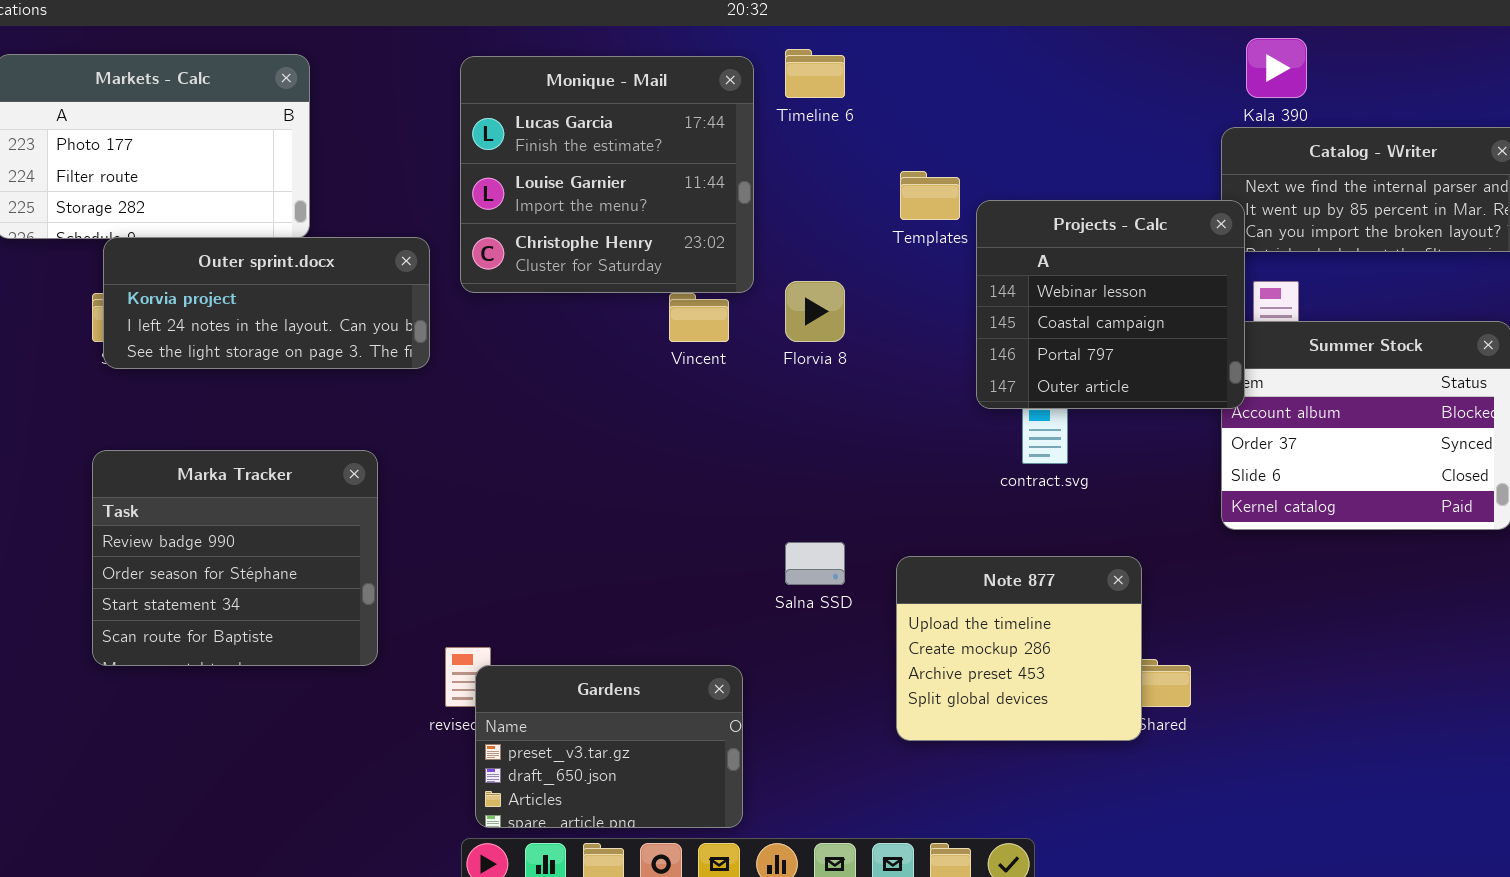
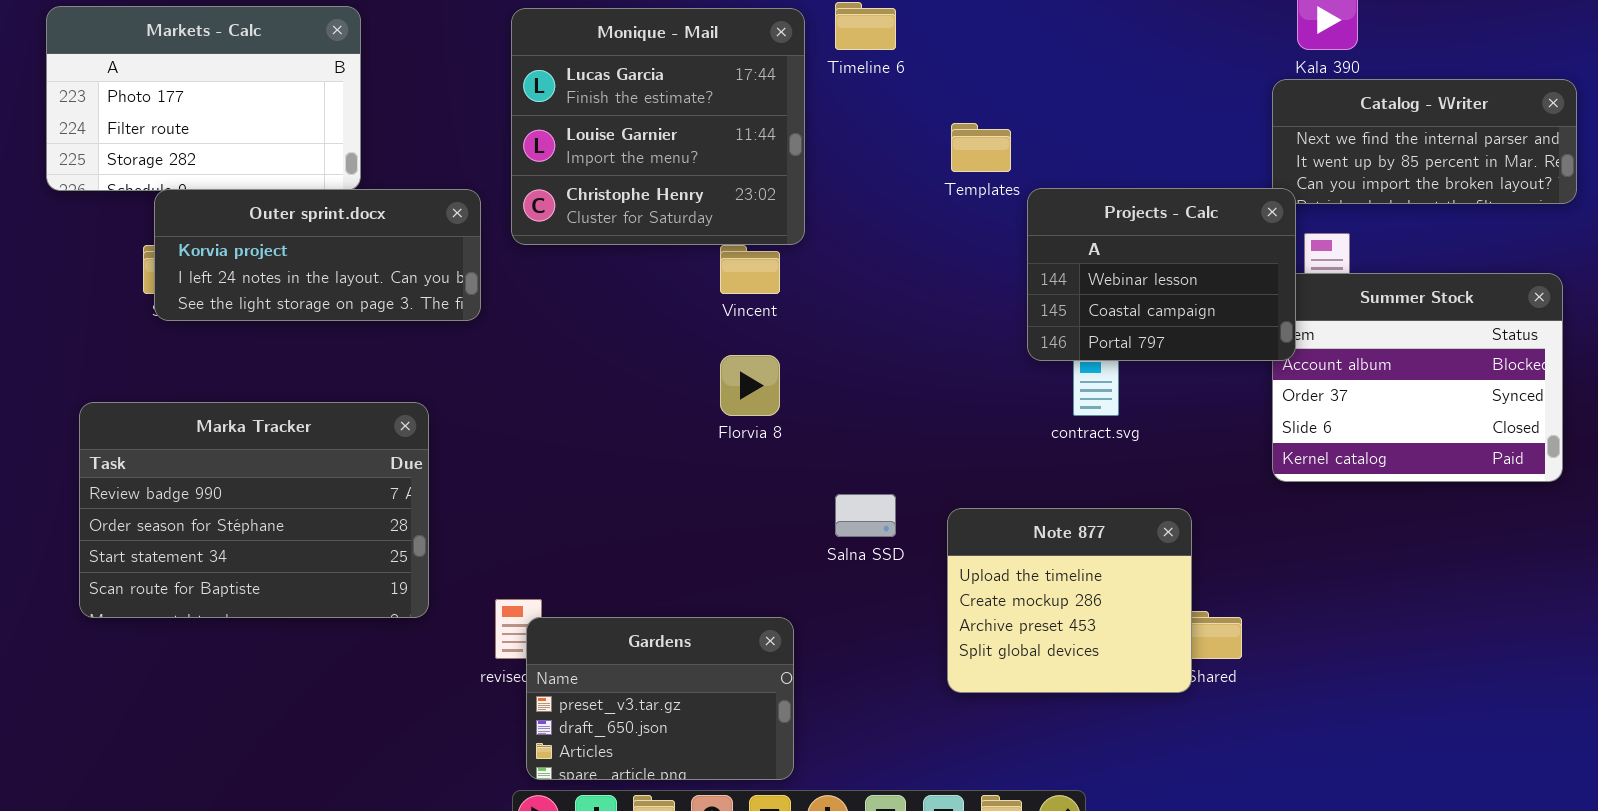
Projects - Calc: [976,200,1245,409] -> [1027,188,1296,361], resized
Florvia 8: [785,281,845,342] -> [720,355,780,416], moved
Marka Tracker: [92,450,378,666] -> [79,402,429,618], resized

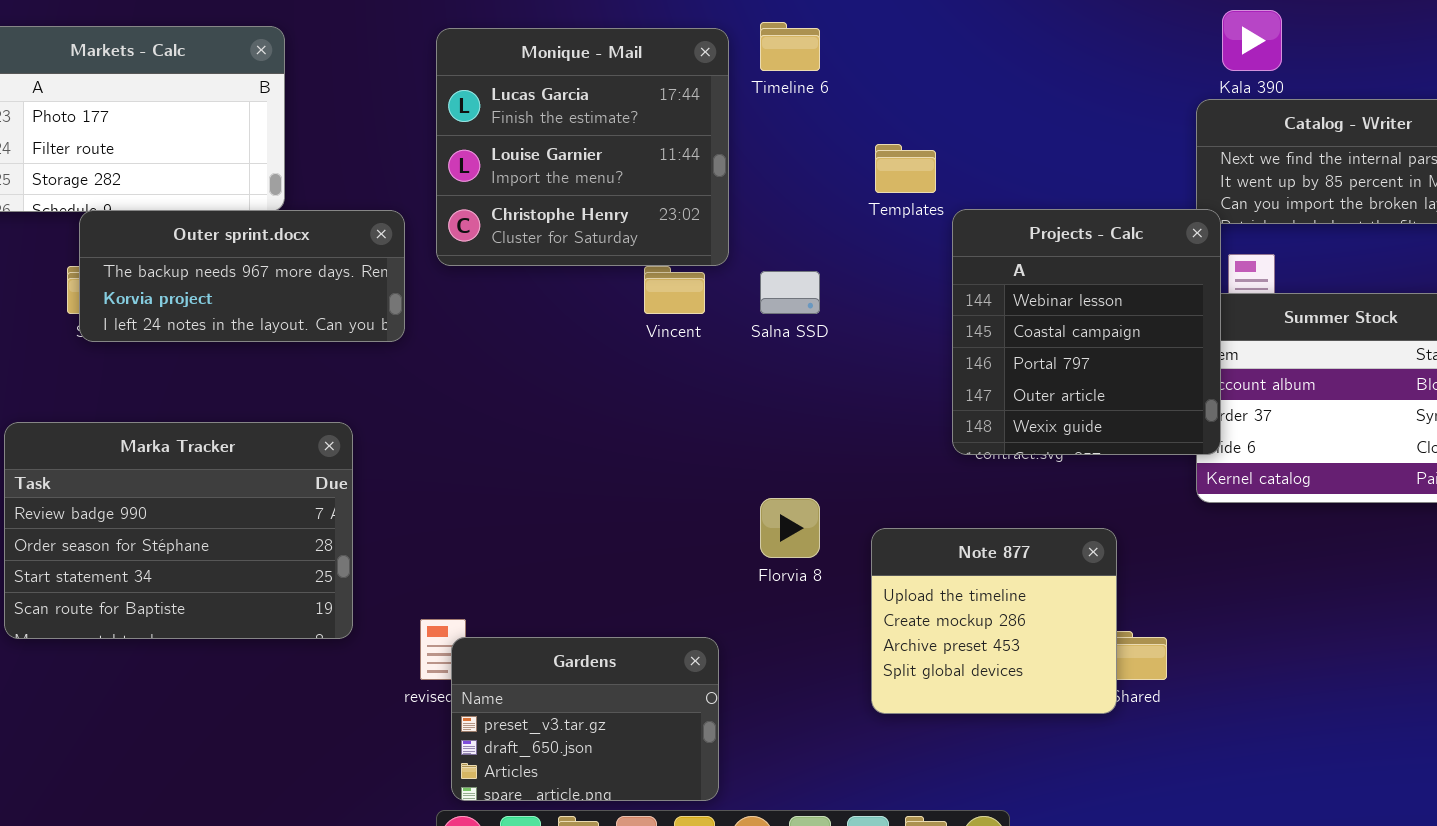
Projects - Calc: [1027,188,1296,361] -> [952,209,1221,455], resized
Outer sprint.docx: [154,189,481,321] -> [79,210,405,342], scrolled up 1 row
Florvia 8: [720,355,780,416] -> [760,498,820,558], moved
Salna SSD: [835,494,896,537] -> [760,271,820,314], moved

